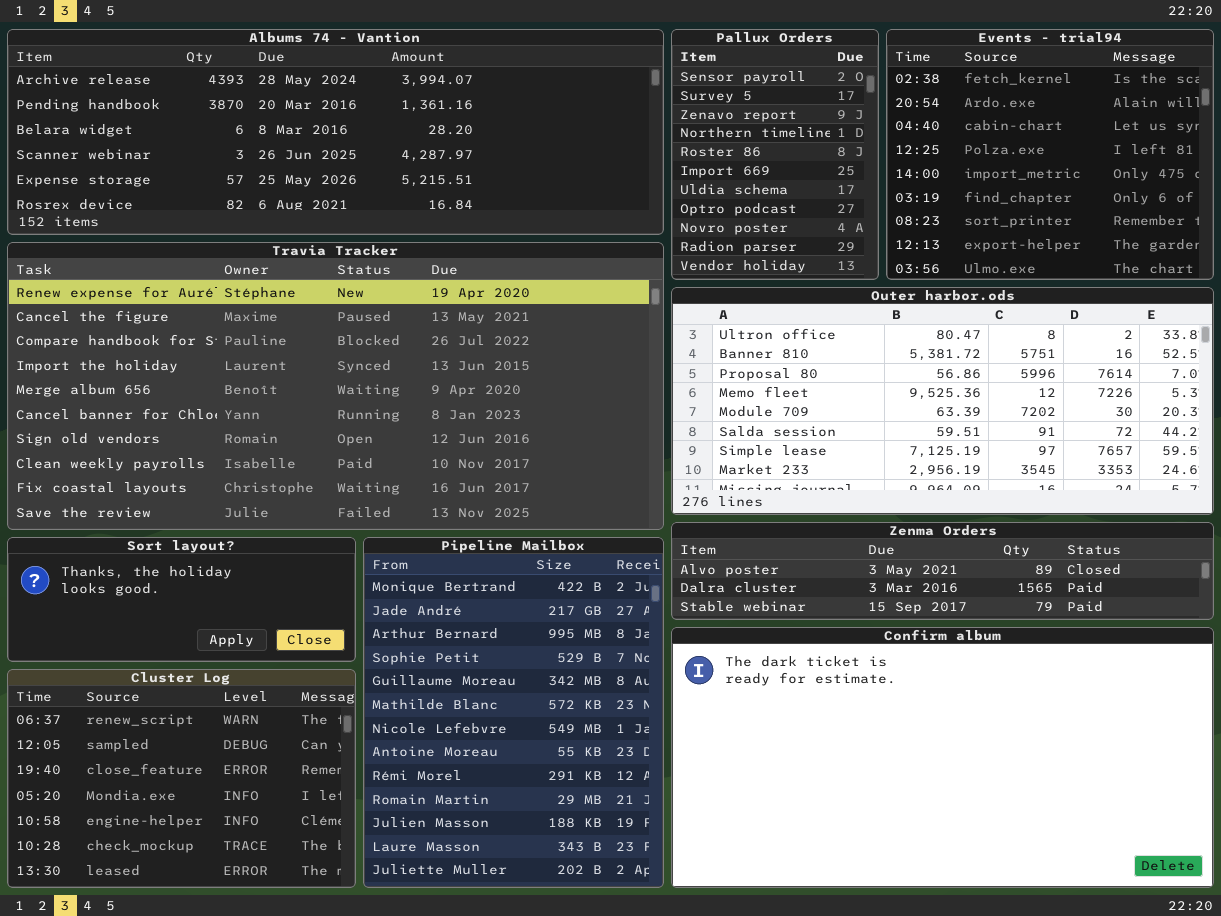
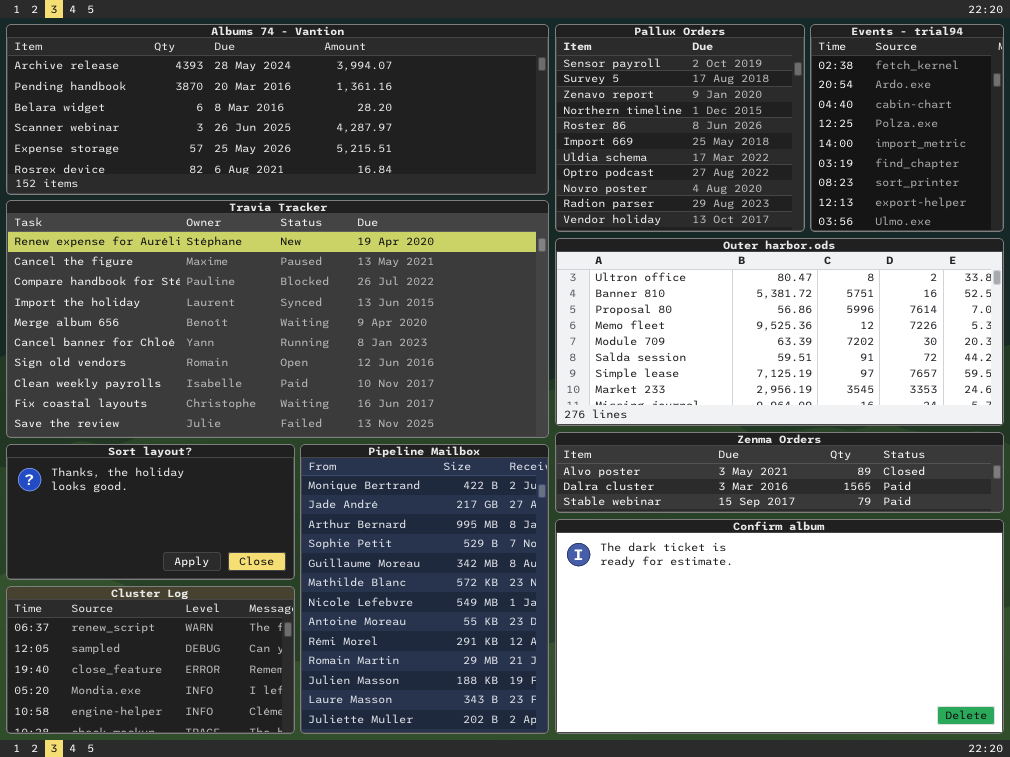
Pallux Orders: [671,29,879,280] -> [555,24,805,232], resized
Events - trial94: [886,29,1214,280] -> [810,24,1004,232], resized
Sort layout?: [7,537,356,662] -> [6,444,295,580], resized
Cluster Log: [7,669,356,888] -> [6,586,295,734], resized

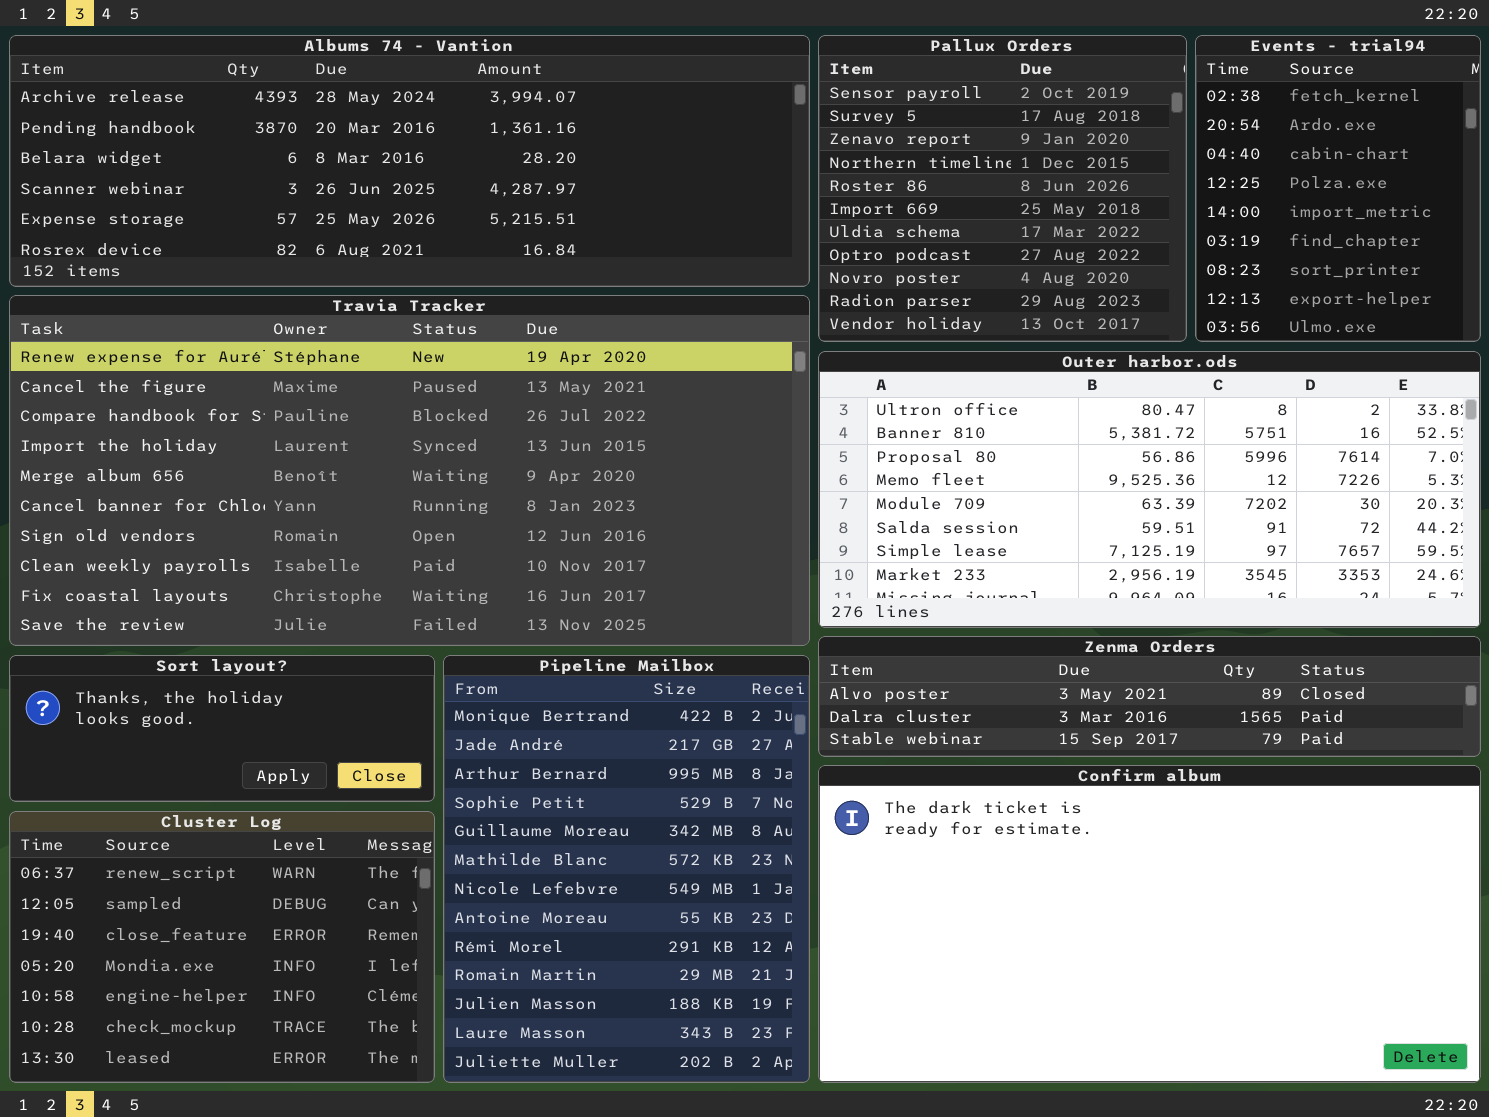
Sort layout?: [6,444,295,580] -> [9,655,435,802], resized
Cluster Log: [6,586,295,734] -> [9,811,435,1083], resized

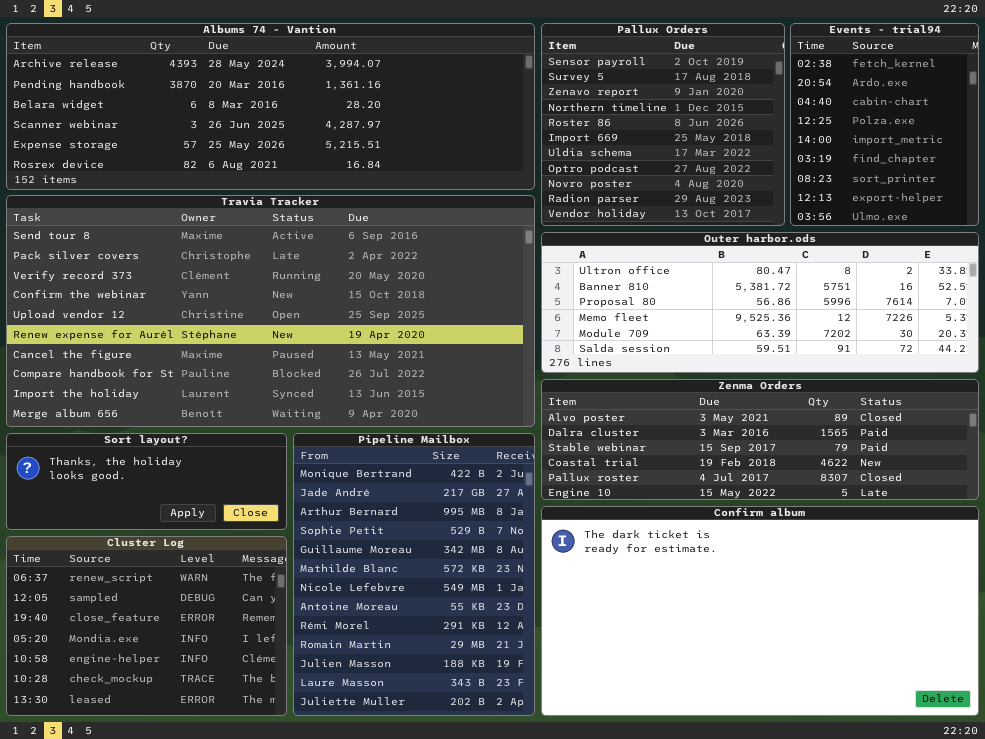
Travia Tracker: [9,295,810,646] -> [6,195,535,427], scrolled up 5 rows
Outer harbor.ods: [818,351,1481,628] -> [541,232,979,373], resized
Zenma Orders: [818,636,1481,757] -> [541,379,979,500], resized

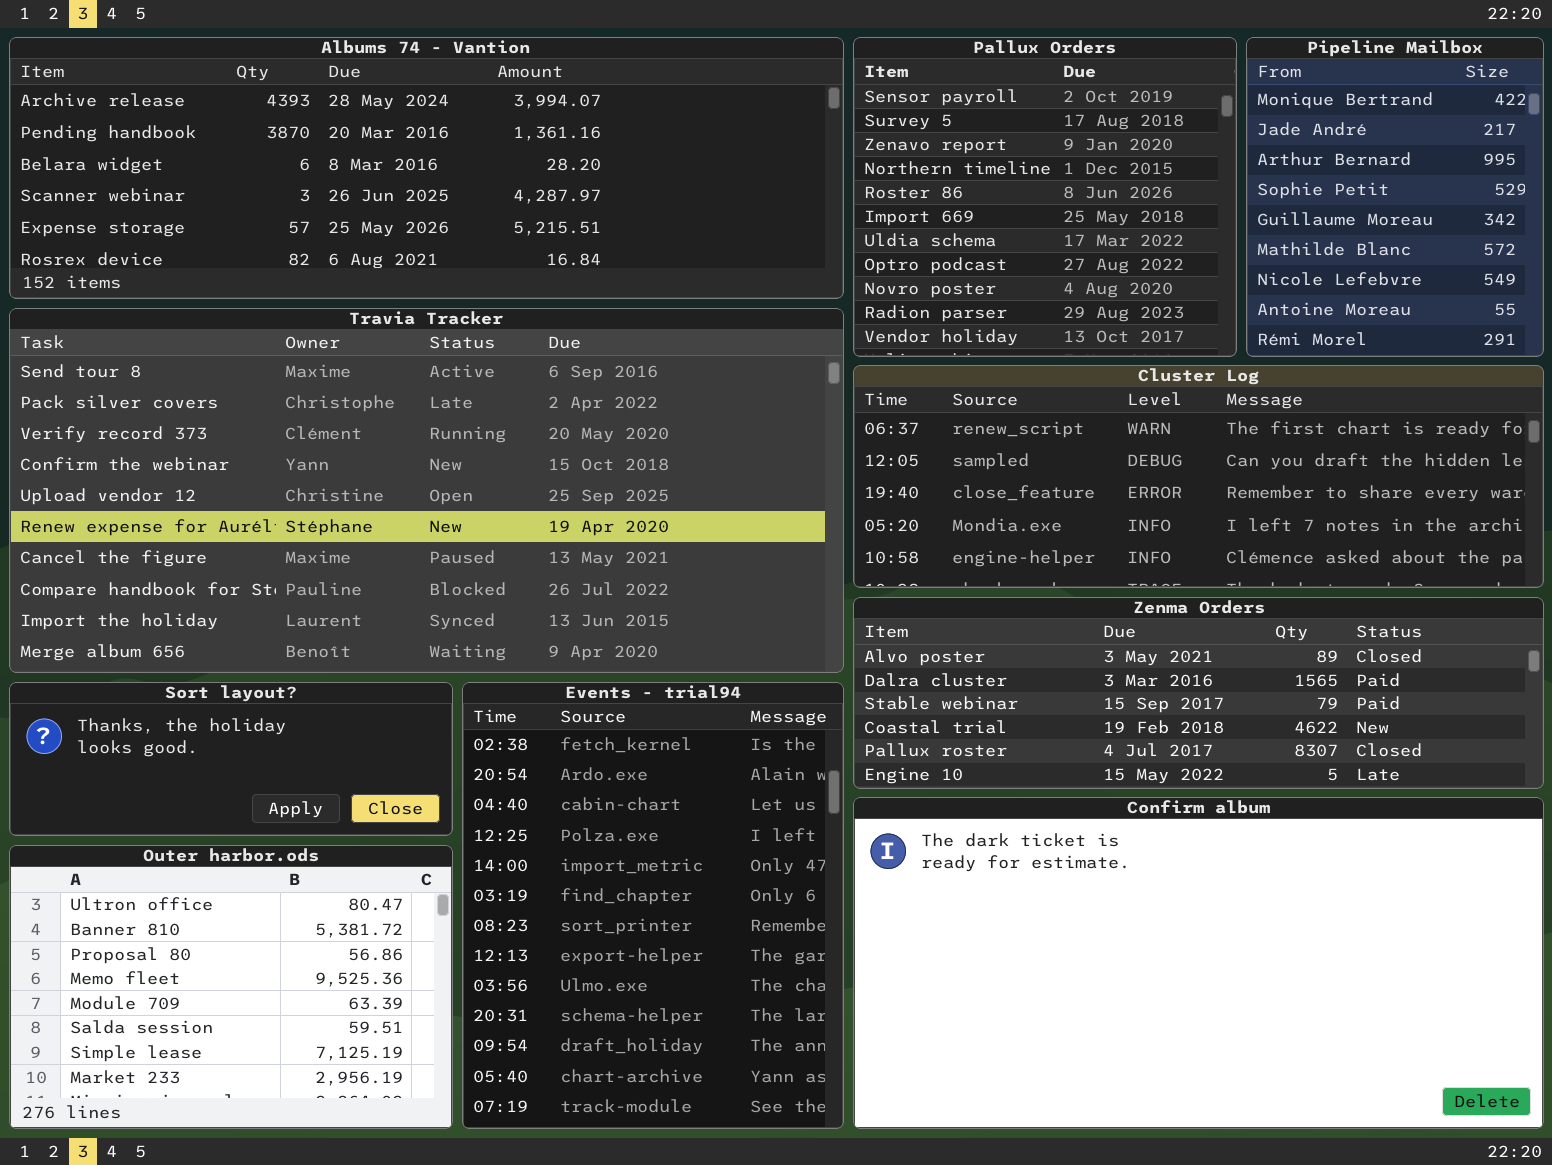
Events - trial94: [790,23,979,226] -> [462,682,844,1129], moved, resized
Outer harbor.ods: [541,232,979,373] -> [9,845,453,1129], moved, resized
Pipeline Mailbox: [293,433,535,716] -> [1246,37,1544,357], moved, resized
Cluster Log: [6,536,287,716] -> [853,365,1544,588], moved, resized

